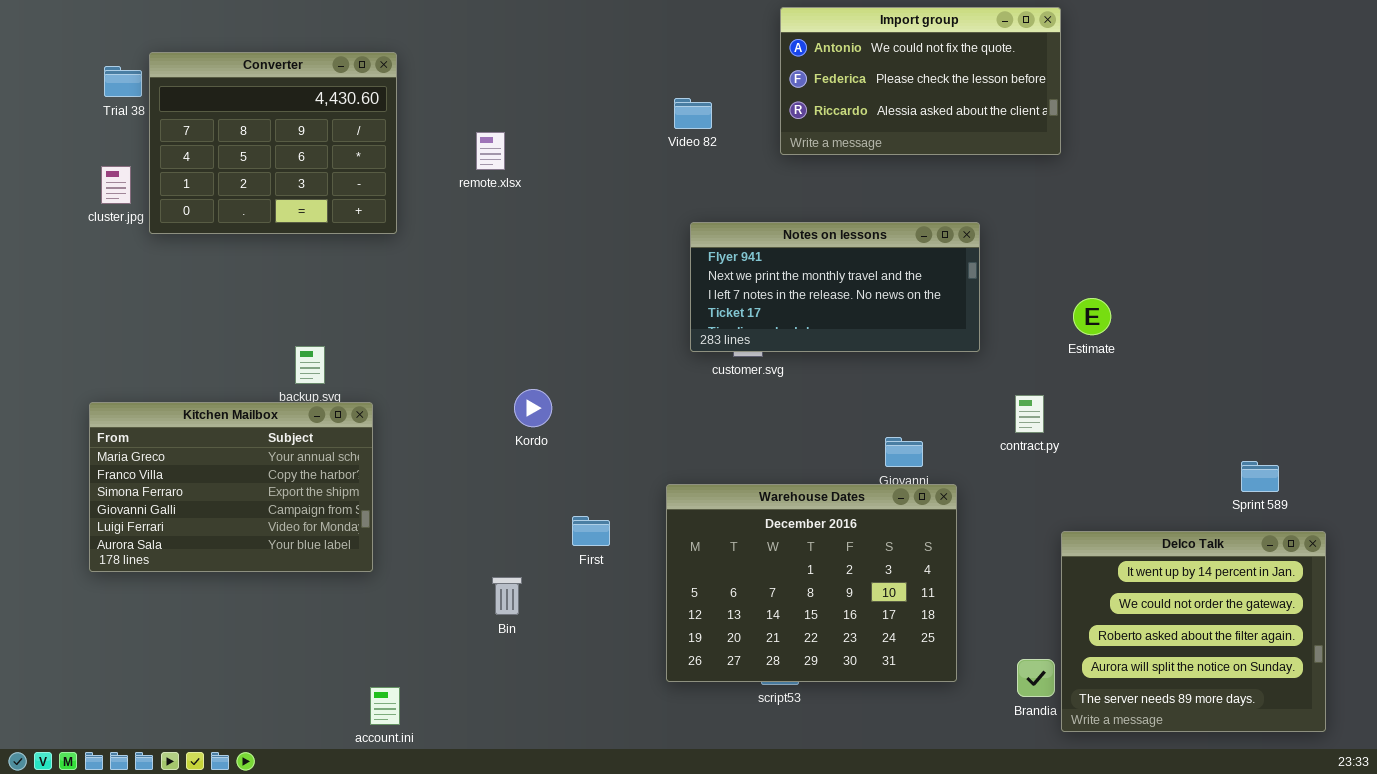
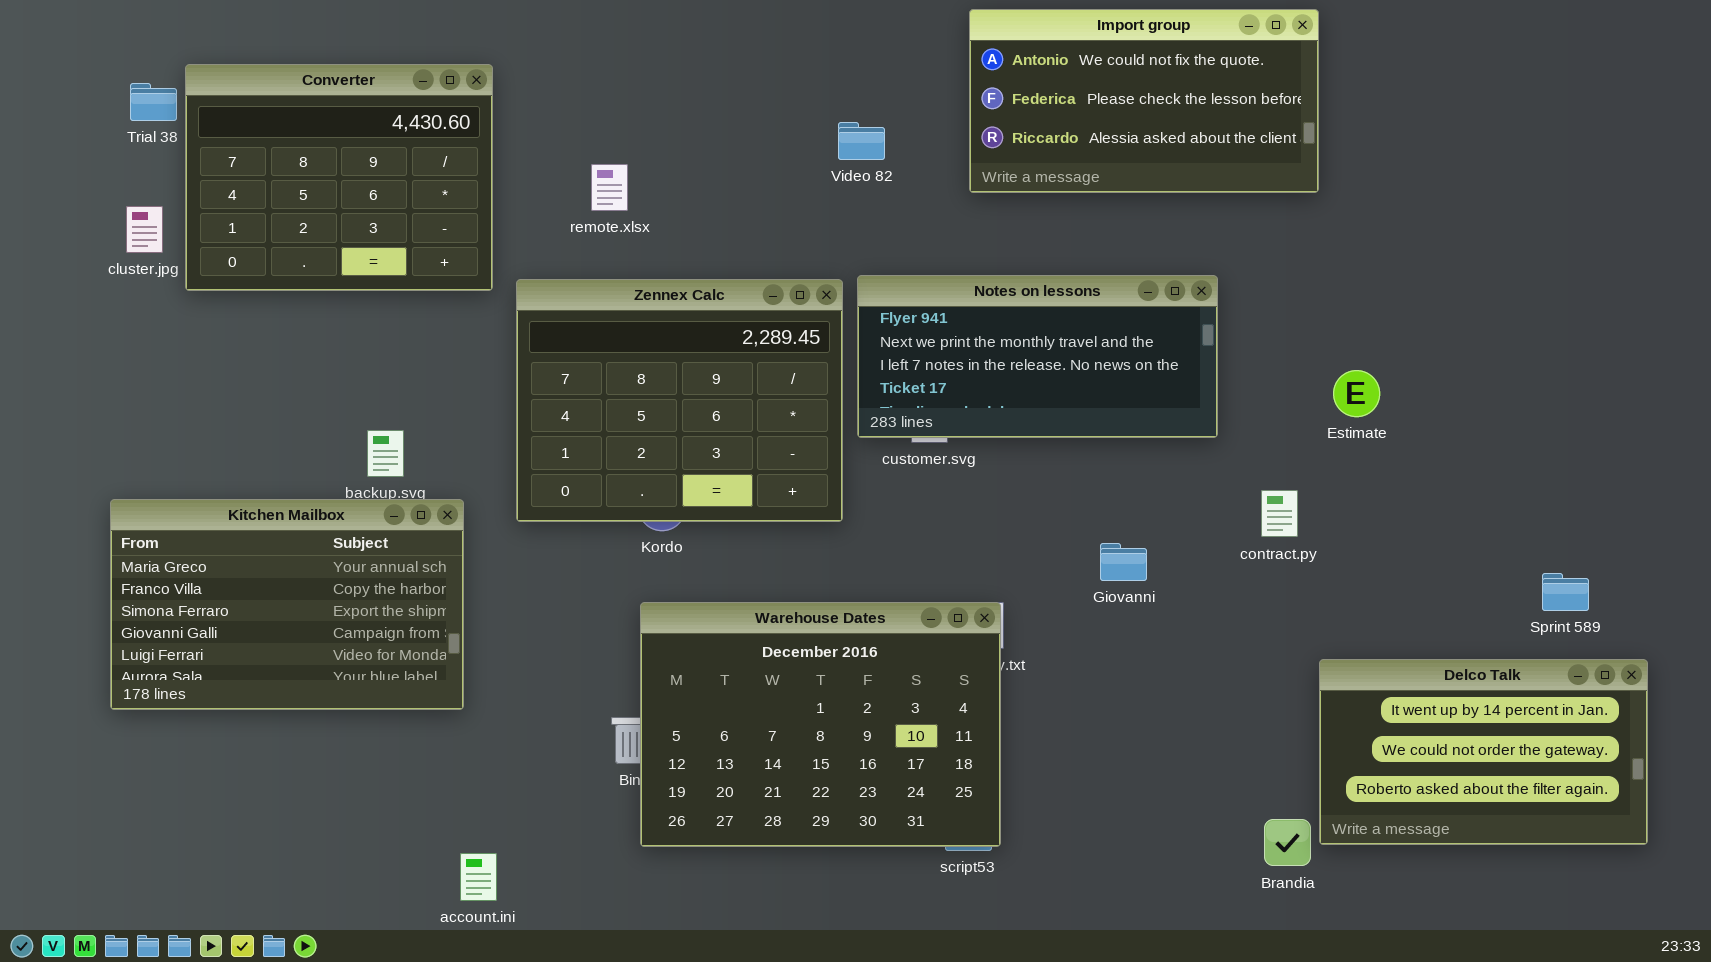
Zennex Calc: none -> [516,279,843,522], opened
Warehouse Dates: [666,484,957,682] -> [640,602,1001,847], moved
Delco Talk: [1061,531,1326,732] -> [1319,659,1648,845], resized

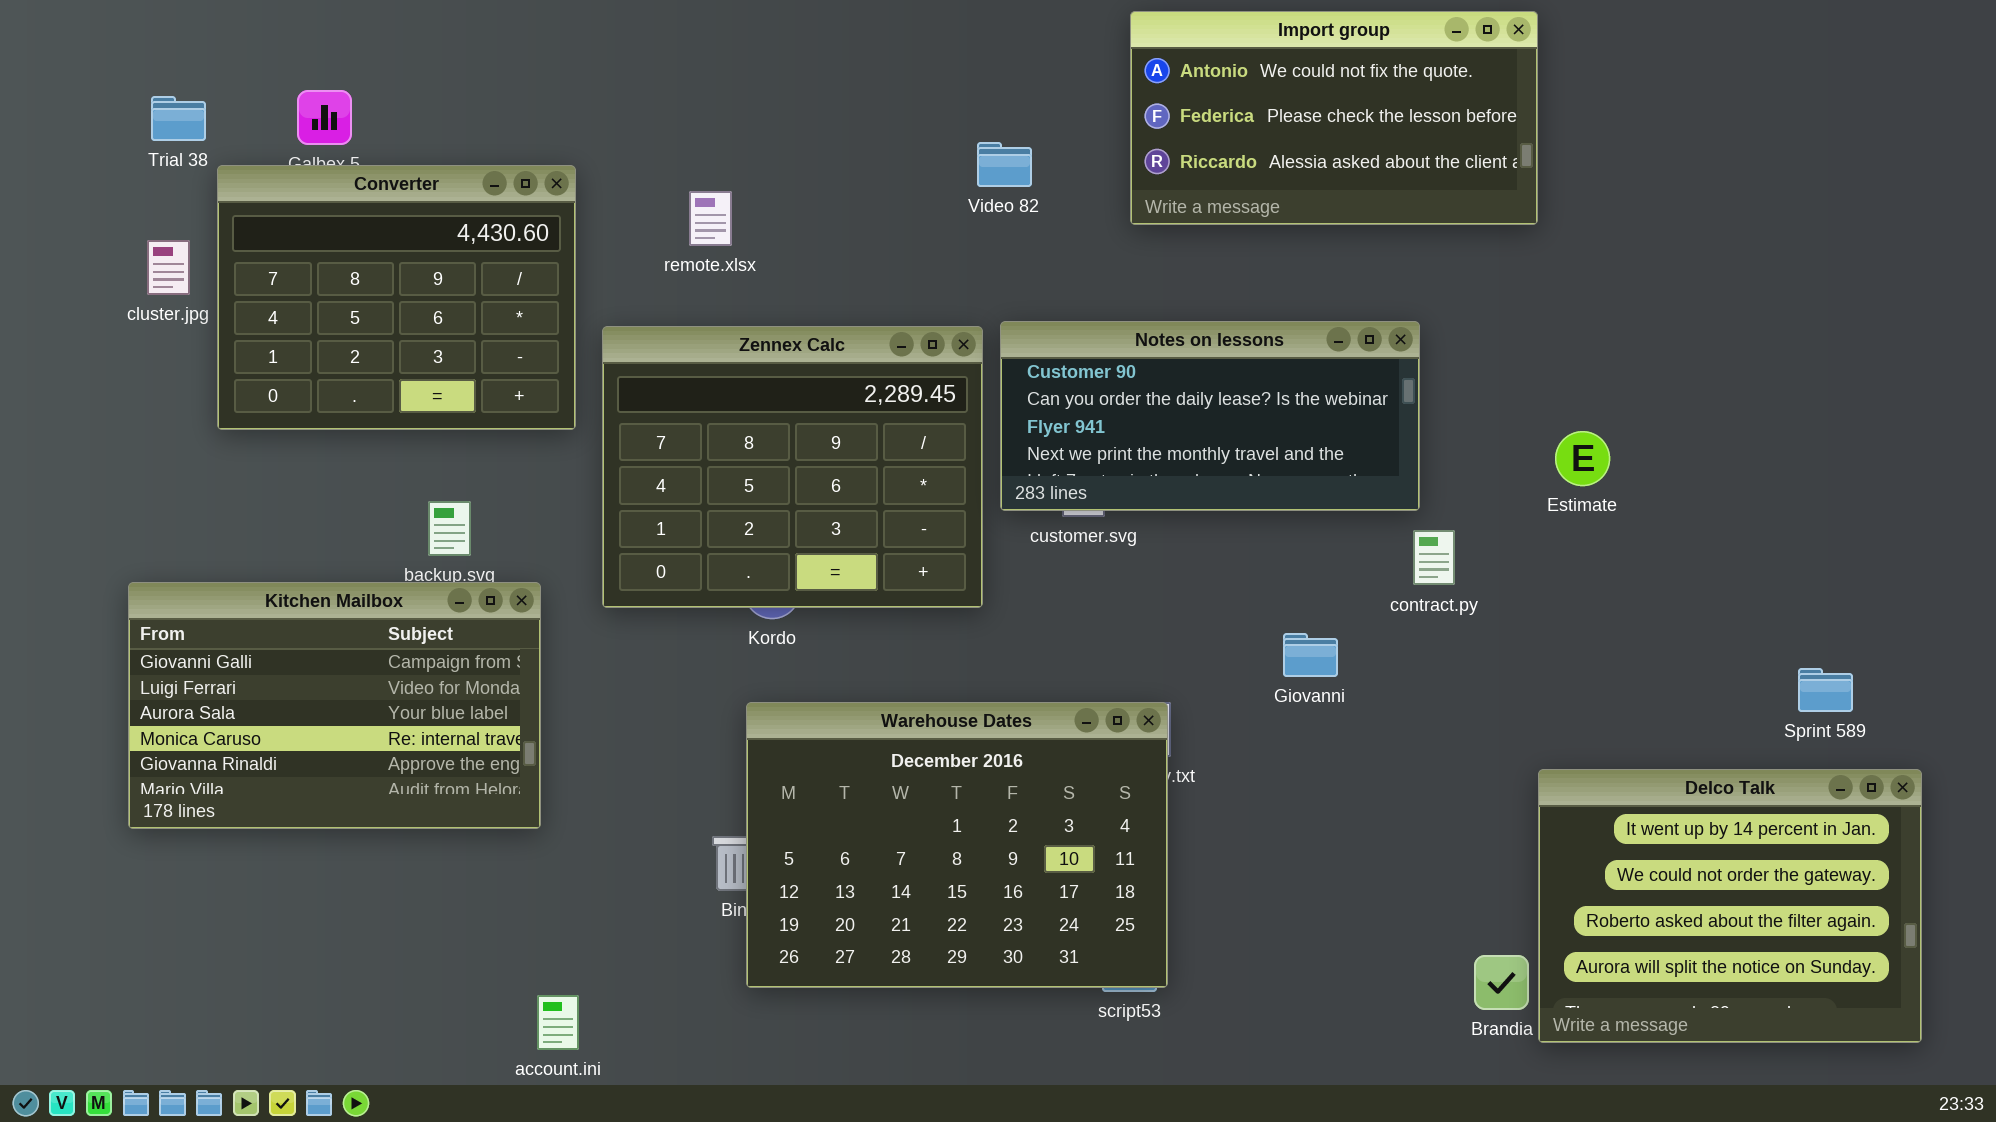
Converter: [185,64,493,291] -> [217,165,576,430], moved
Notes on lessons: [857,275,1218,438] -> [1000,321,1420,511], scrolled up 2 rows
contract.py: [1261,490,1298,537] -> [1413,530,1455,585], moved
Kitchen Mailbox: [110,499,464,710] -> [128,582,541,829], scrolled down 3 rows
Delco Talk: [1319,659,1648,845] -> [1538,769,1922,1043], resized

